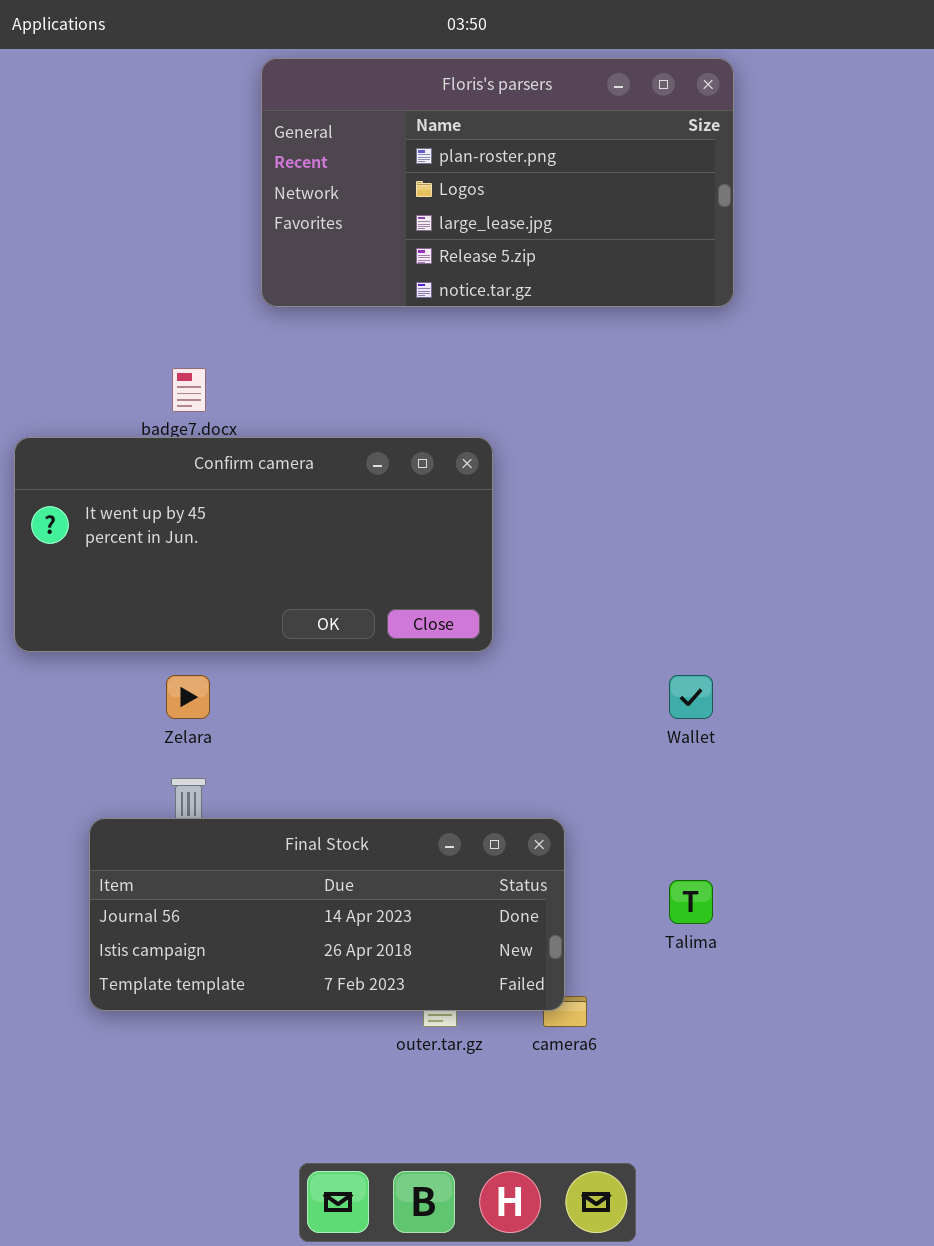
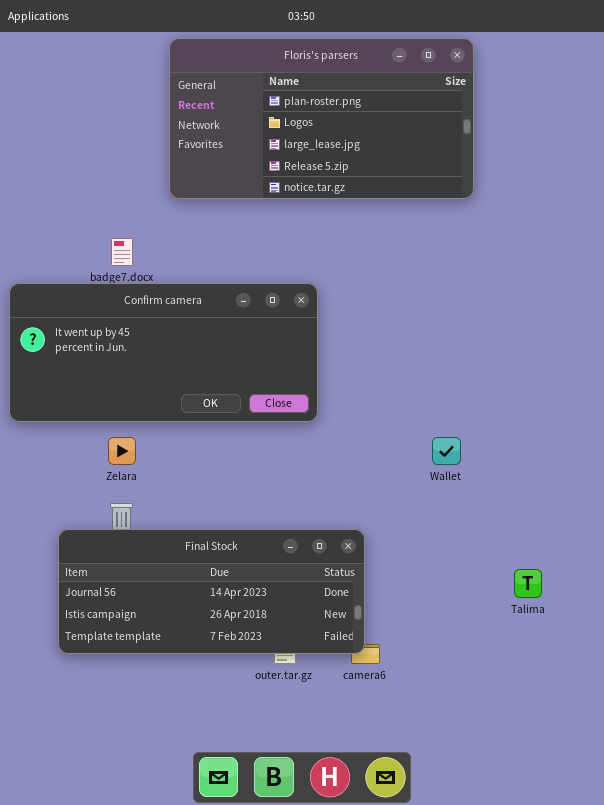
Talima: [669,880,713,924] -> [514,569,542,598], moved

